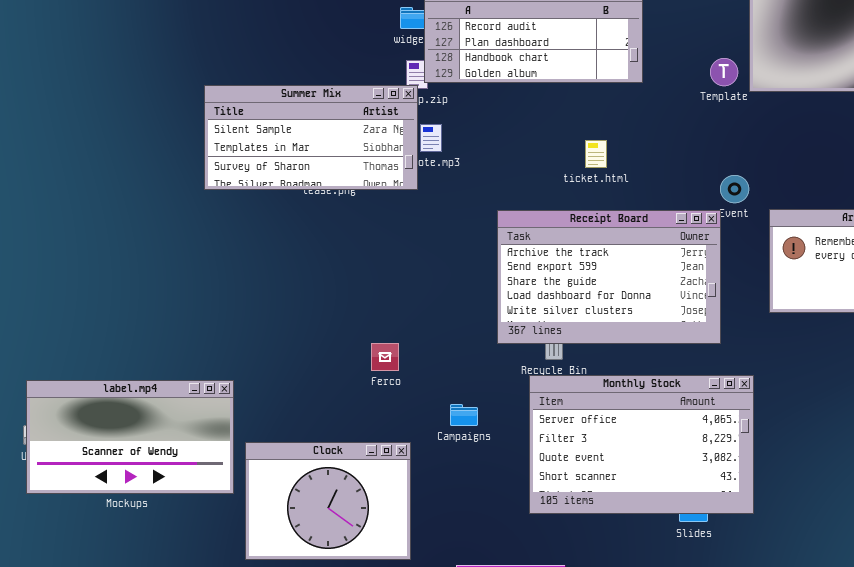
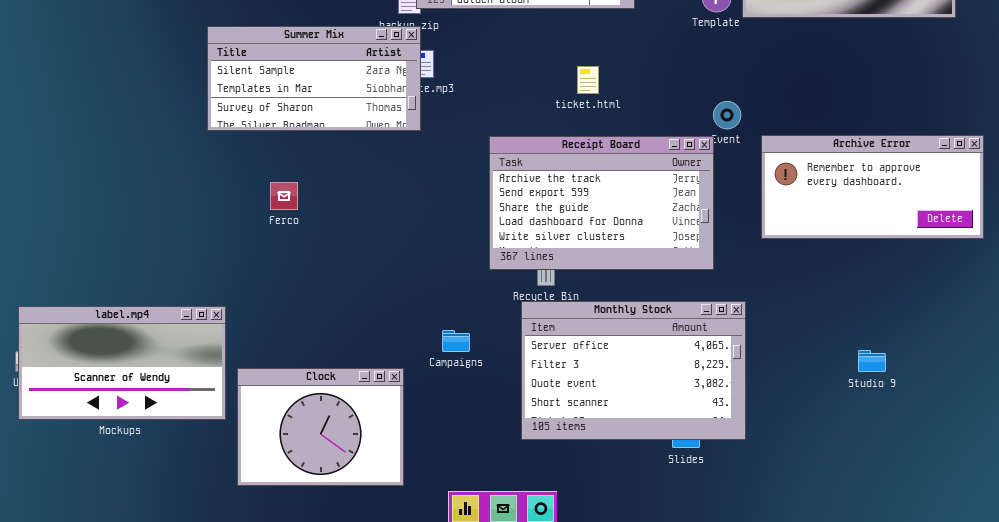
Summer Mix: [204,85,418,190] -> [207,26,421,131], moved
Ferco: [371,343,399,371] -> [270,182,298,210], moved

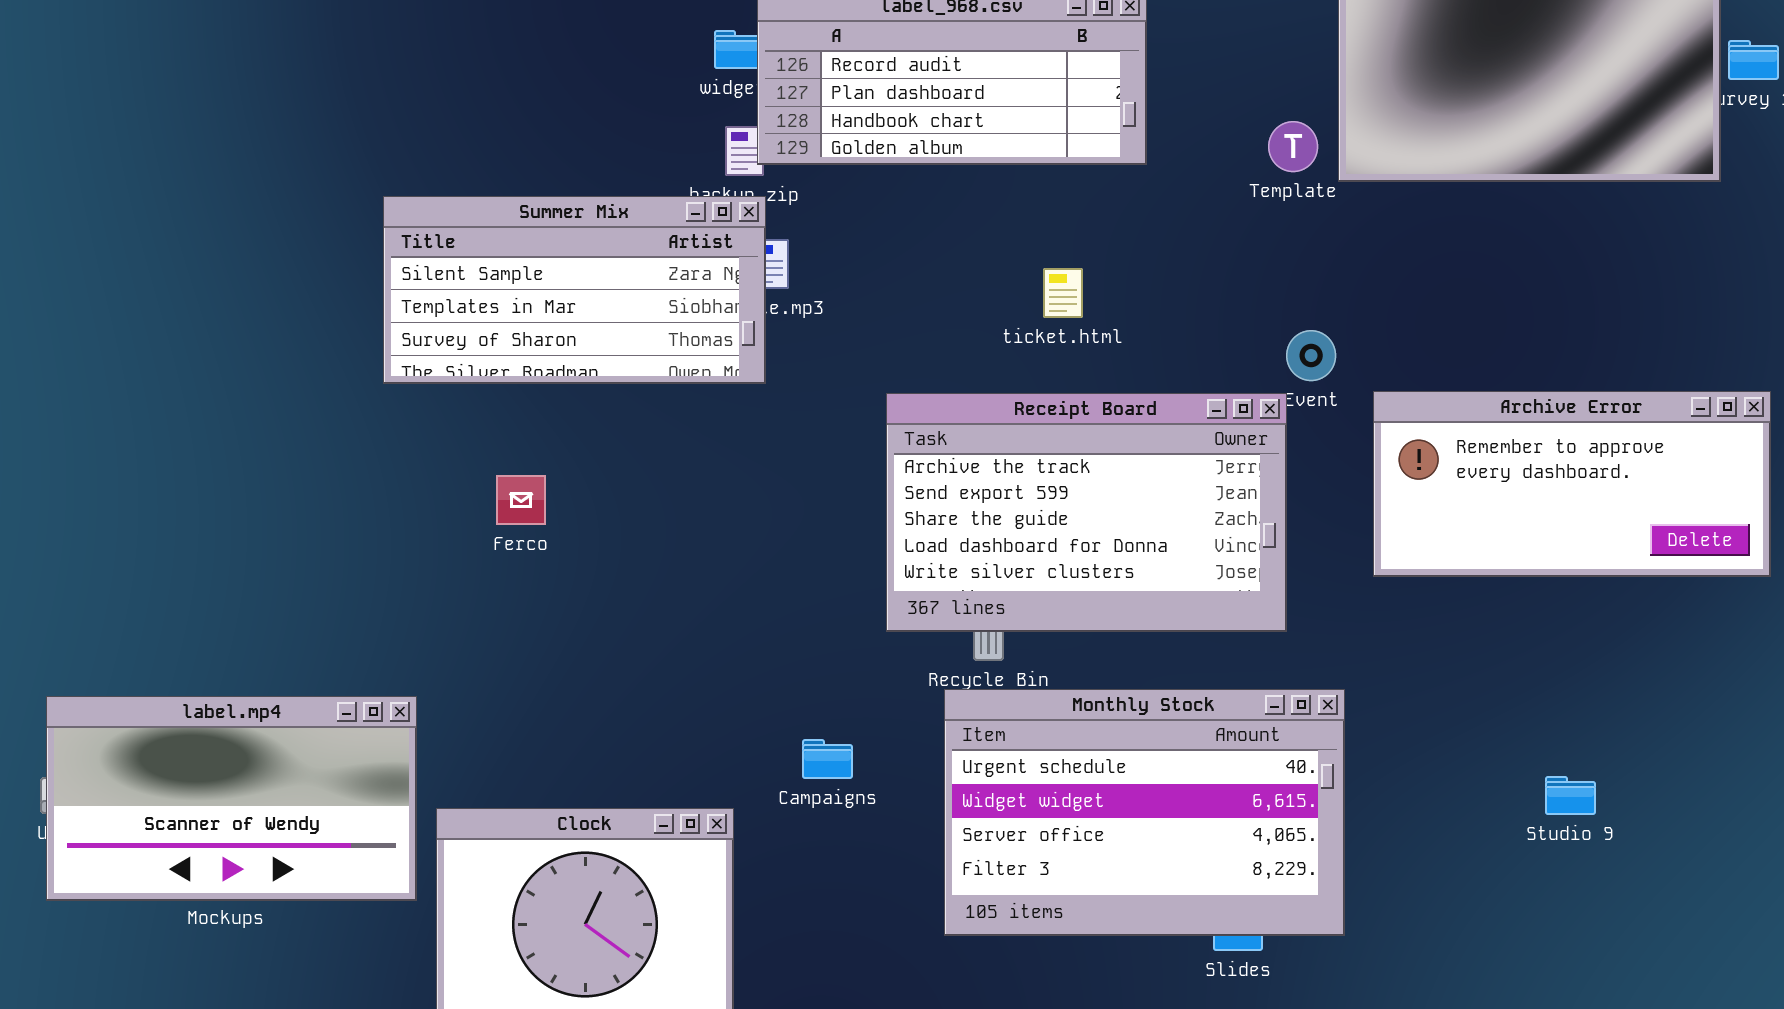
Monthly Stock: [521,301,746,440] -> [944,689,1345,936], scrolled up 2 rows

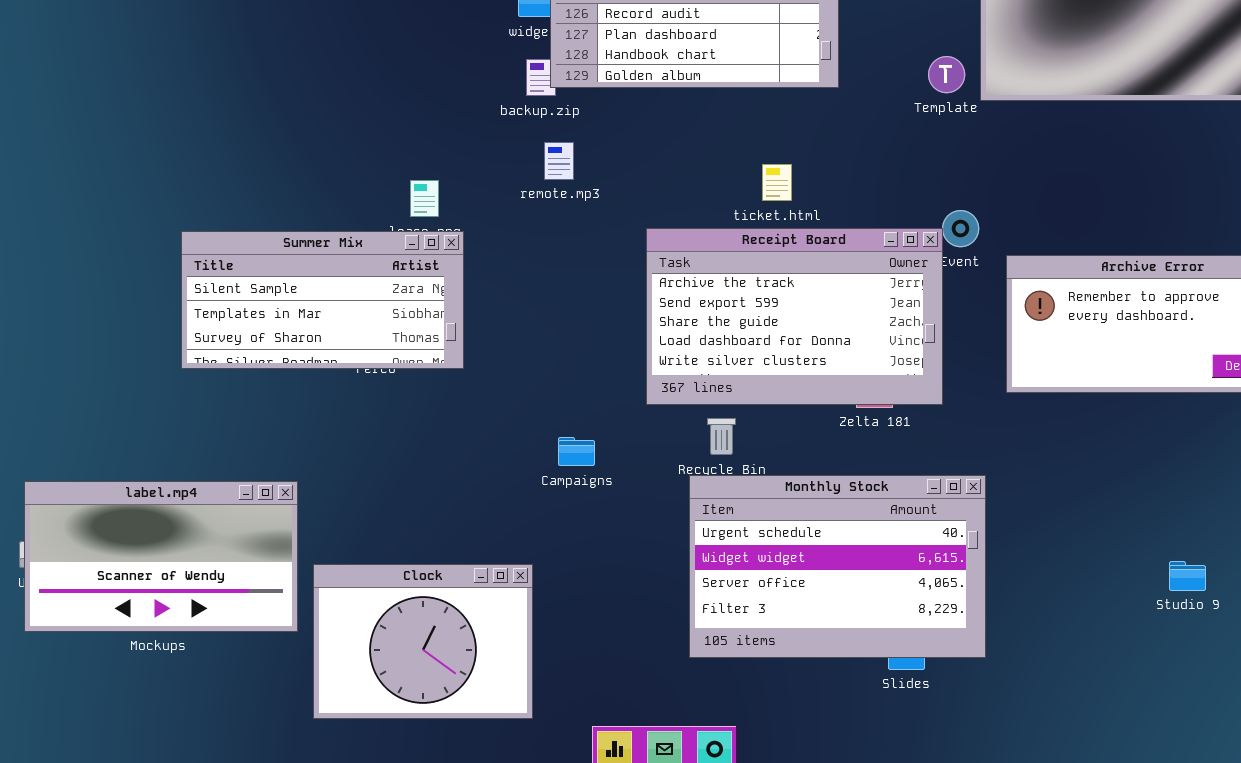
Summer Mix: [383,196,766,384] -> [181,231,464,369], moved
Receipt Board: [886,393,1287,632] -> [646,228,943,405], moved
Campaigns: [802,739,853,779] -> [558,437,595,466], moved
Studio 9: [1545,776,1596,815] -> [1169,561,1206,591], moved

